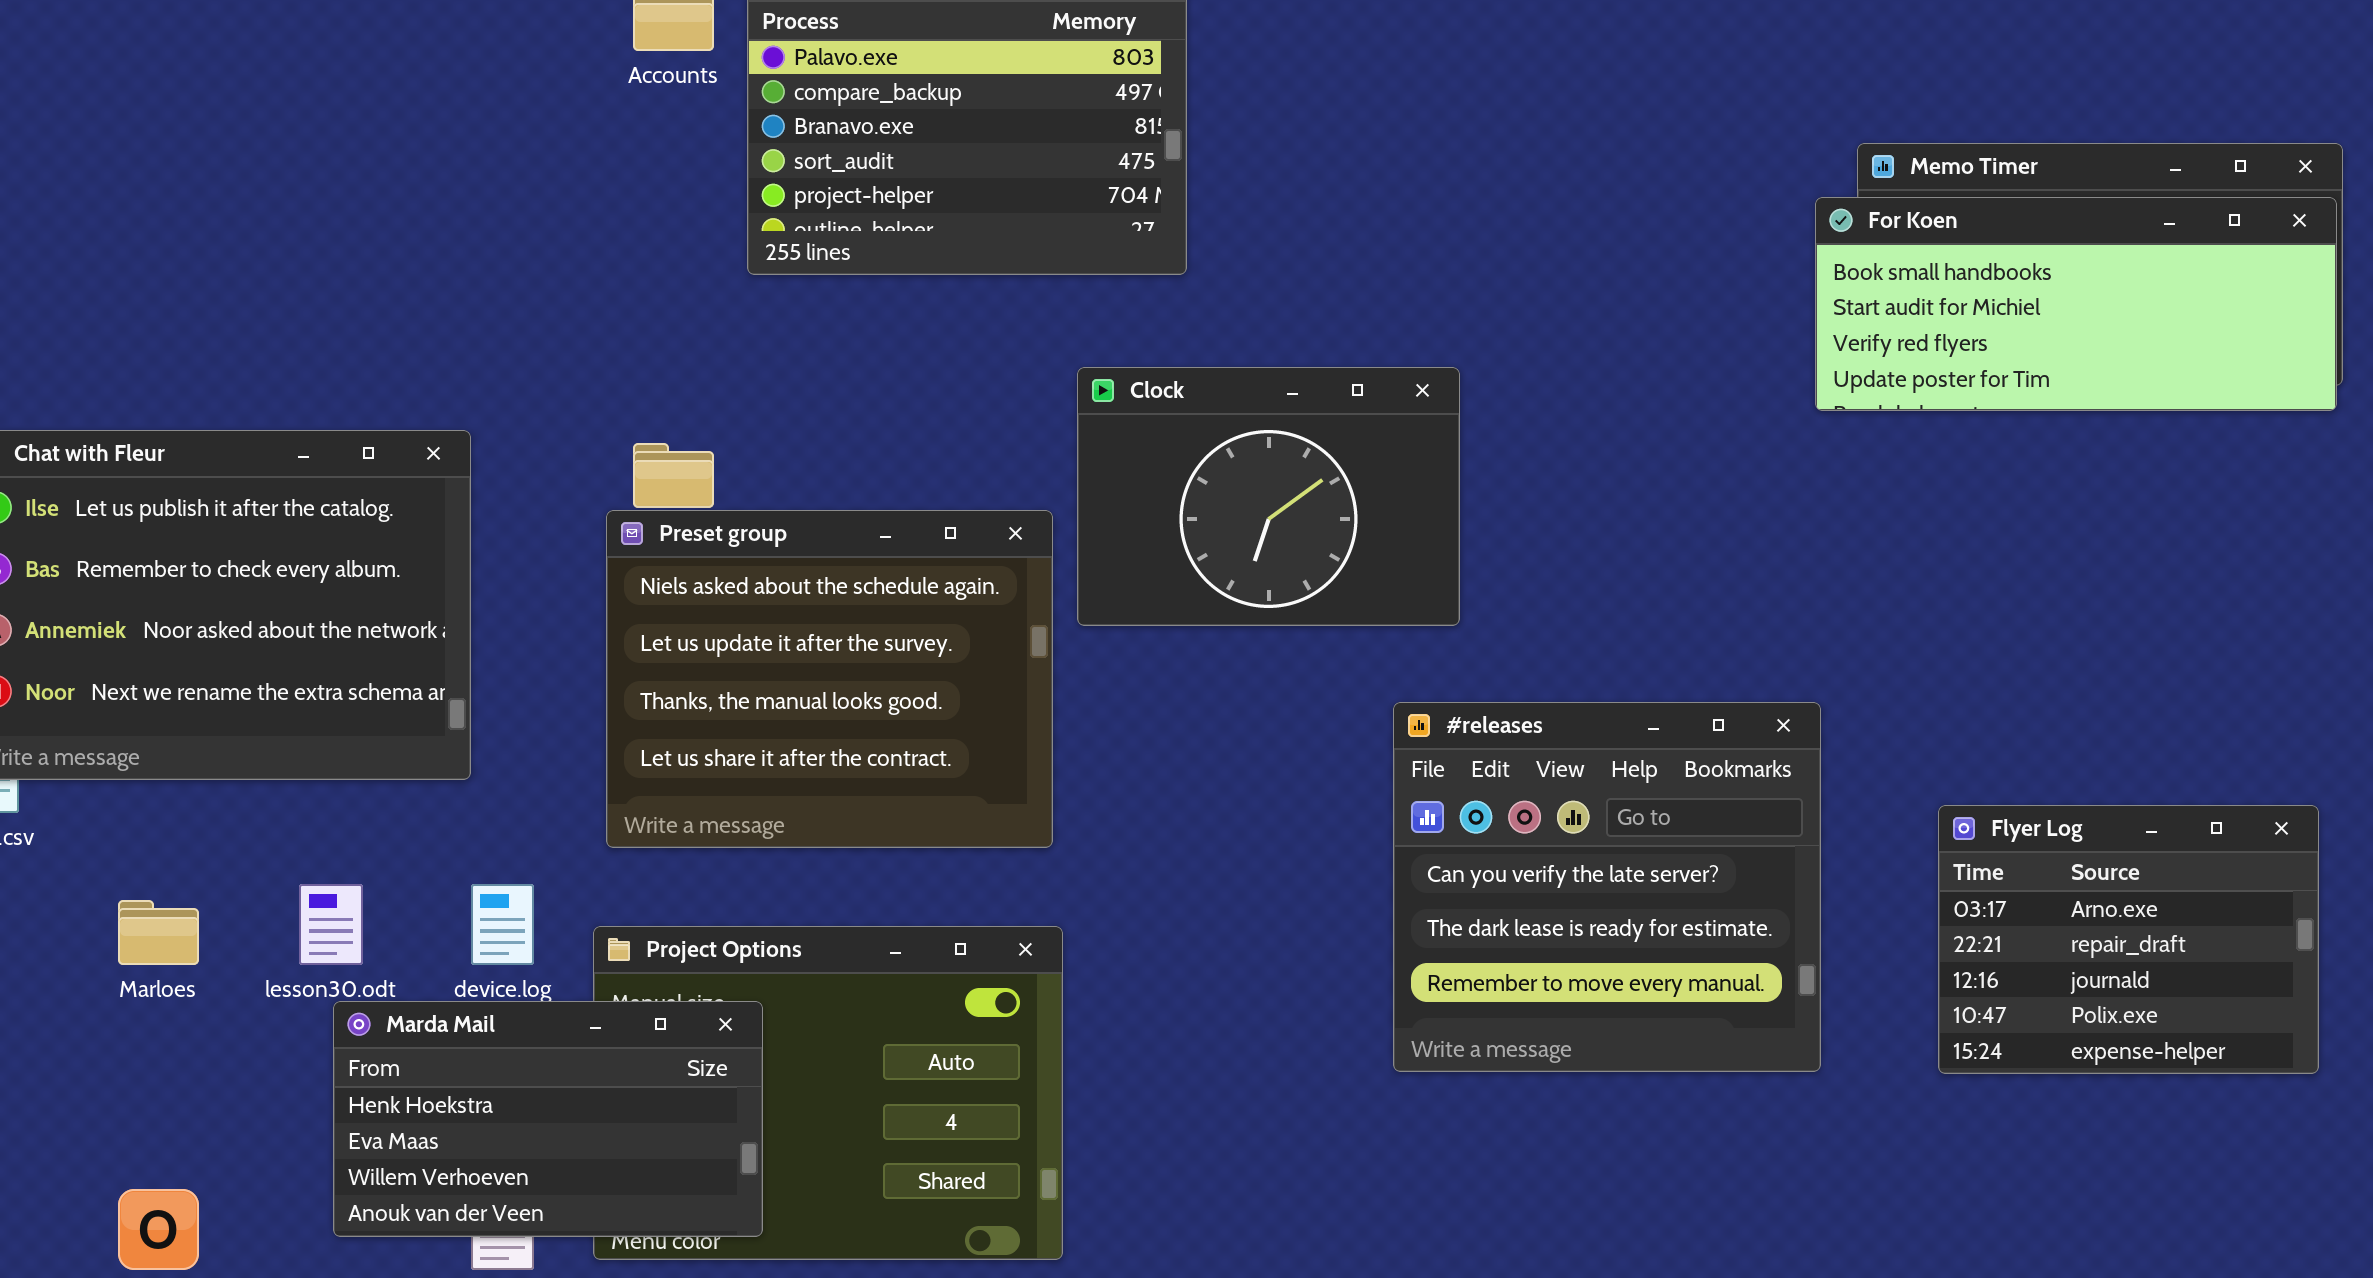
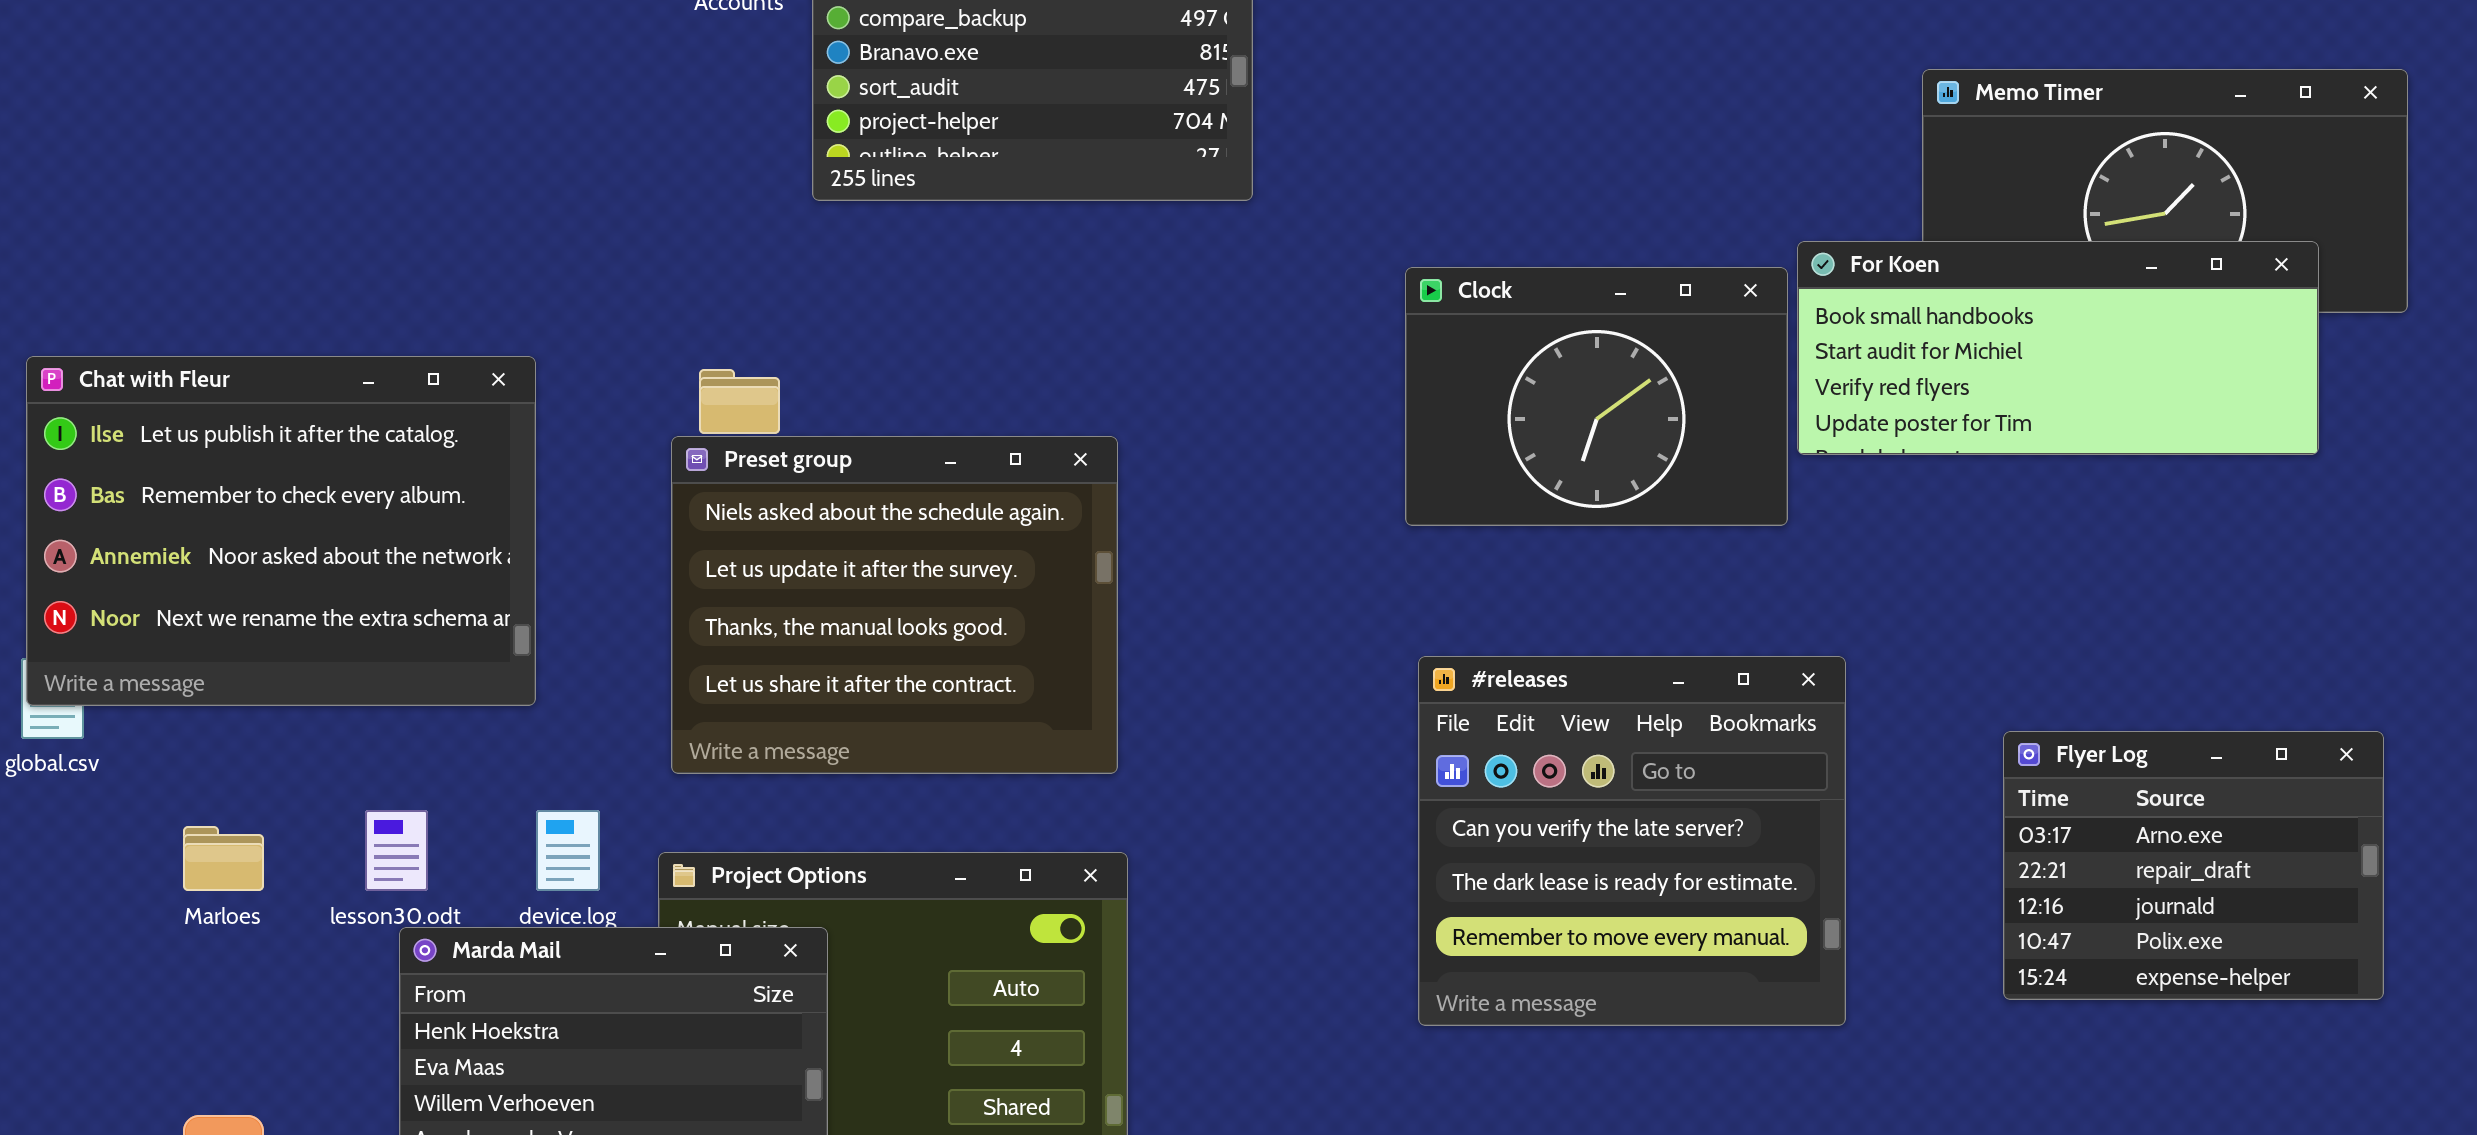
For Koen: [1815,197,2337,411] -> [1797,241,2319,455], moved
Clock: [1077,367,1460,626] -> [1405,267,1788,526], moved
#releases: [1393,702,1821,1072] -> [1418,656,1846,1026], moved

